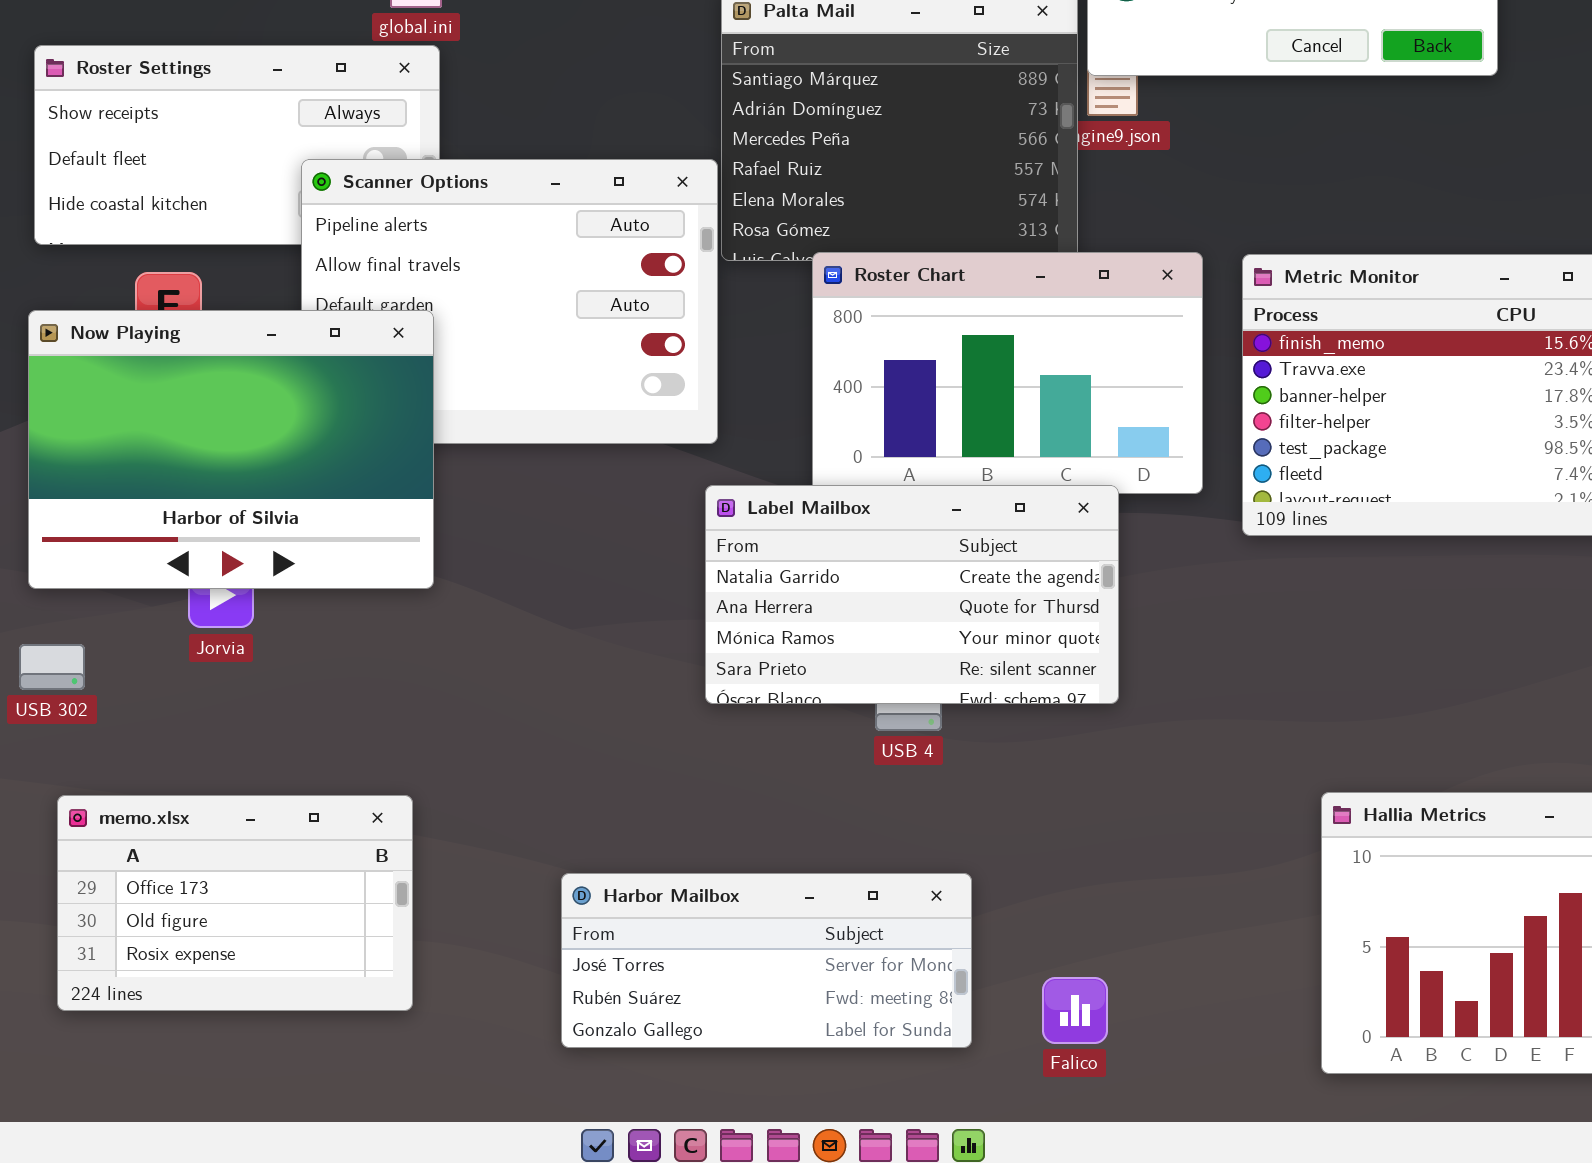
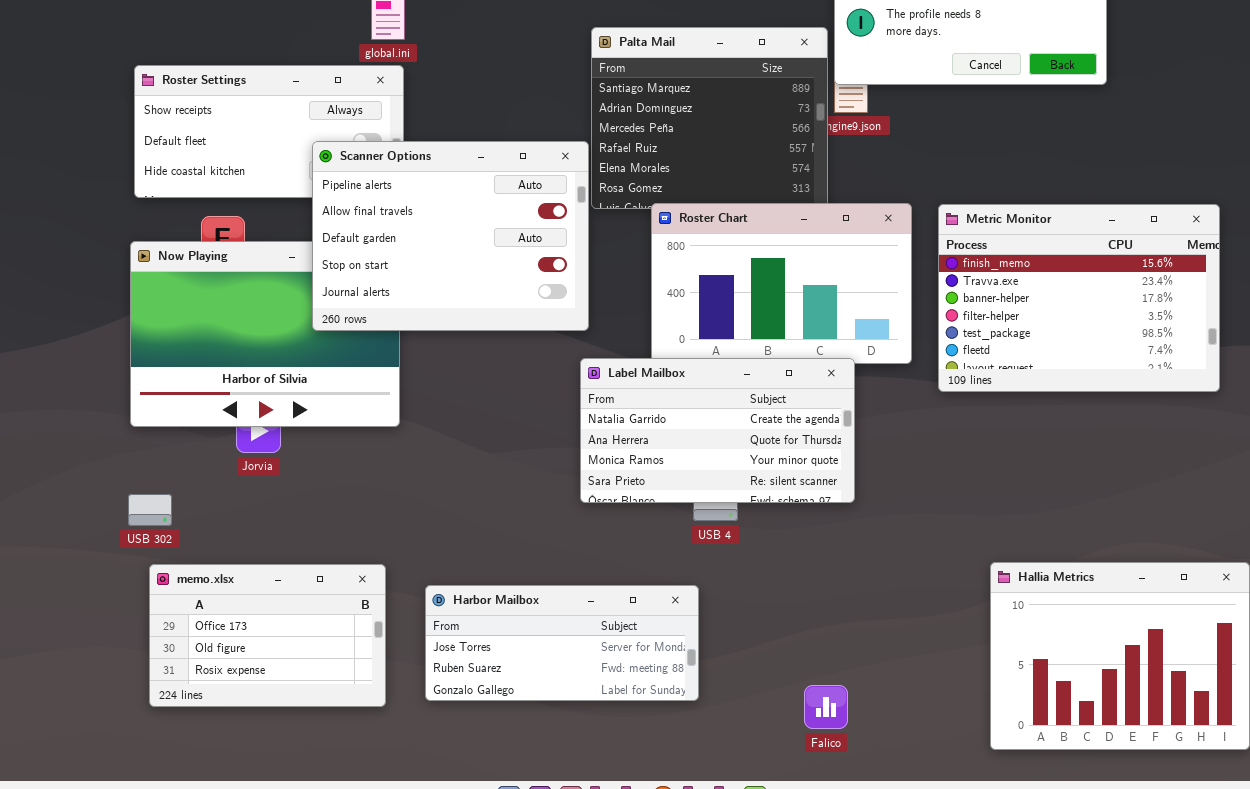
Scanner Options: [301,159,718,444] -> [312,141,589,331], raised
USB 302: [19,644,85,690] -> [128,494,172,526], moved
Harbor Mailbox: [561,873,972,1048] -> [425,585,699,701], moved

